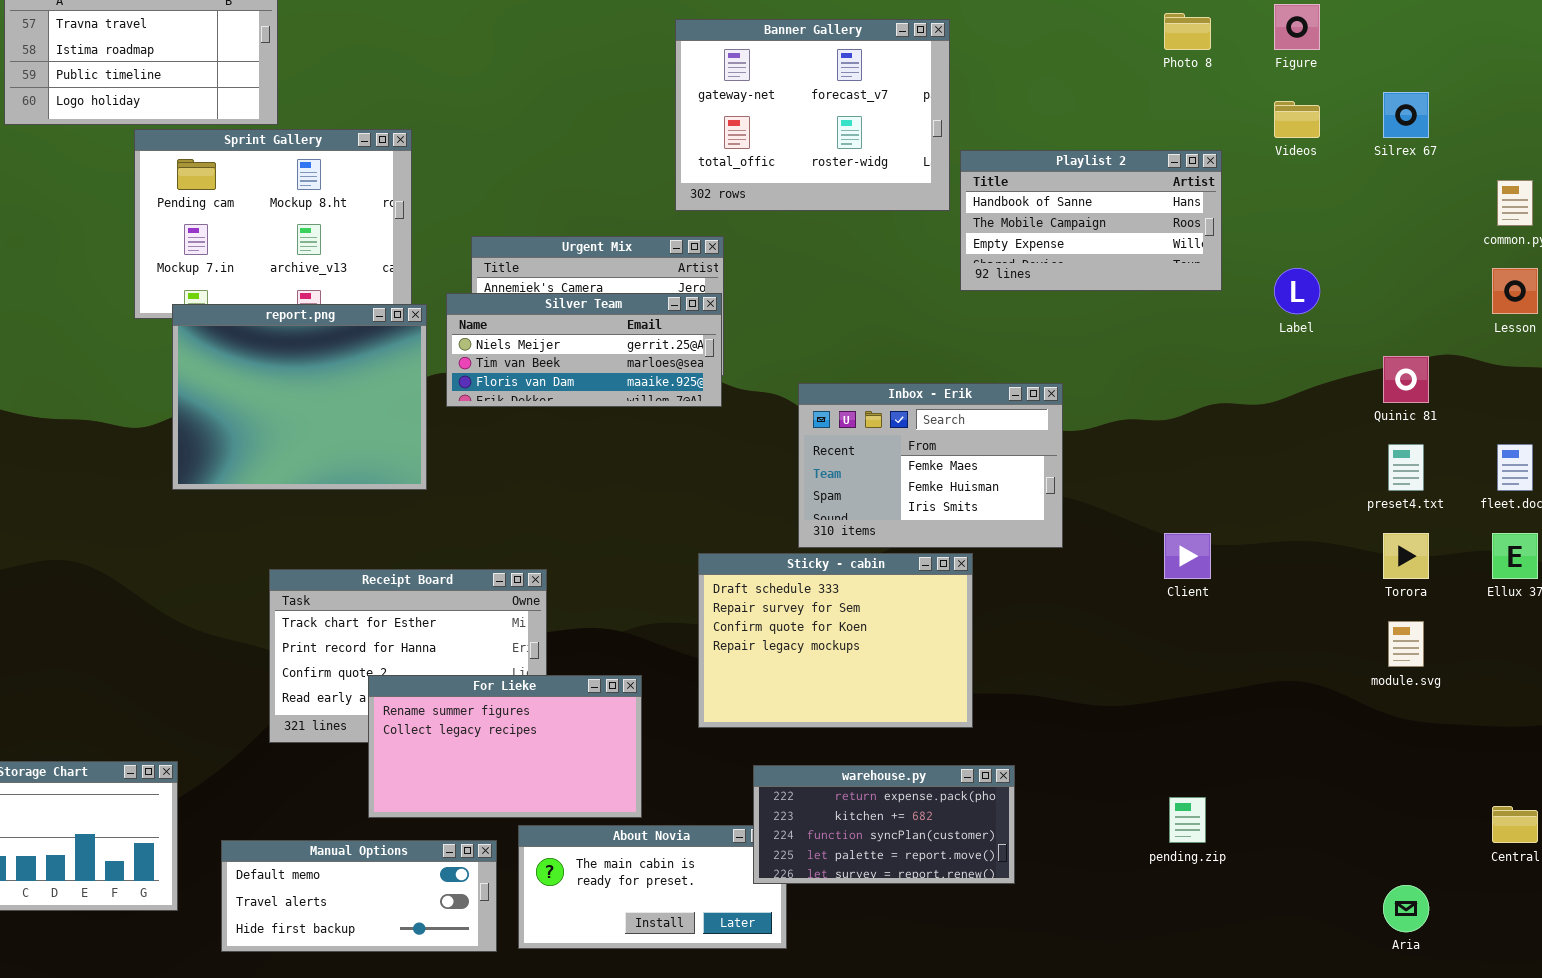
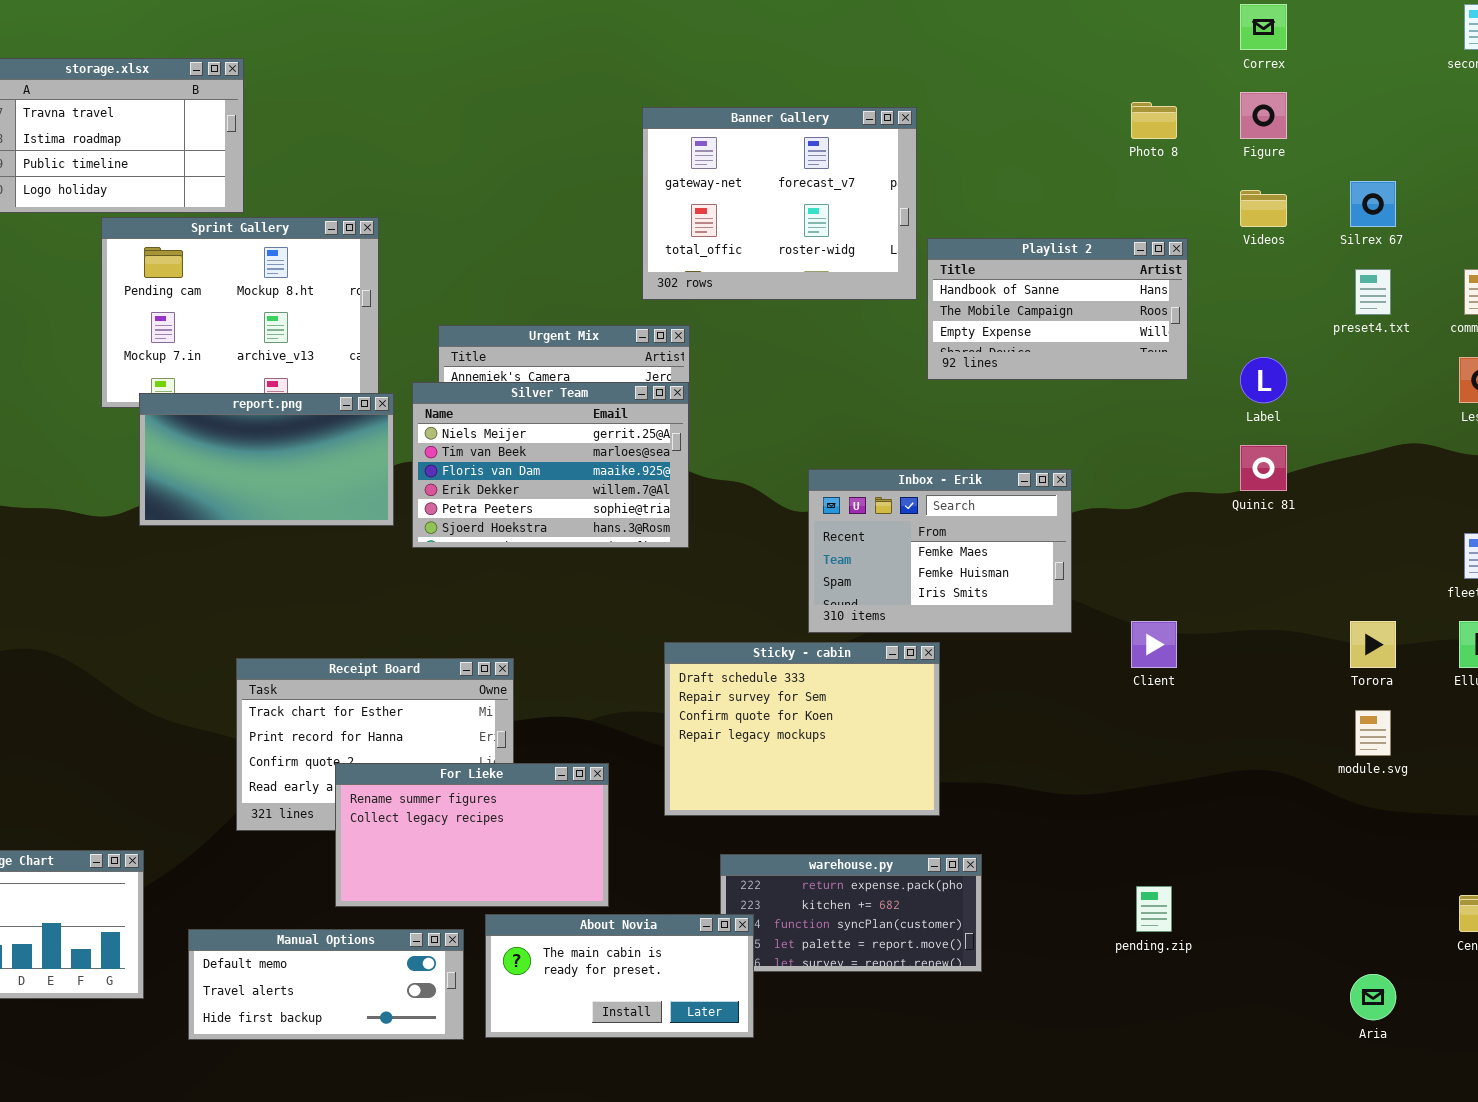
Silver Team: [446,293,722,407] -> [412,382,689,548], resized
report.png: [172,304,427,490] -> [139,393,394,526], resized
Quinic 81: [1383,356,1429,403] -> [1240,445,1287,491], moved
Inbox - Erik: [798,383,1063,548] -> [808,469,1072,633], moved
preset4.txt: [1388,444,1424,491] -> [1355,269,1391,315], moved
About Novia: [518,825,787,949] -> [485,914,754,1038], raised

